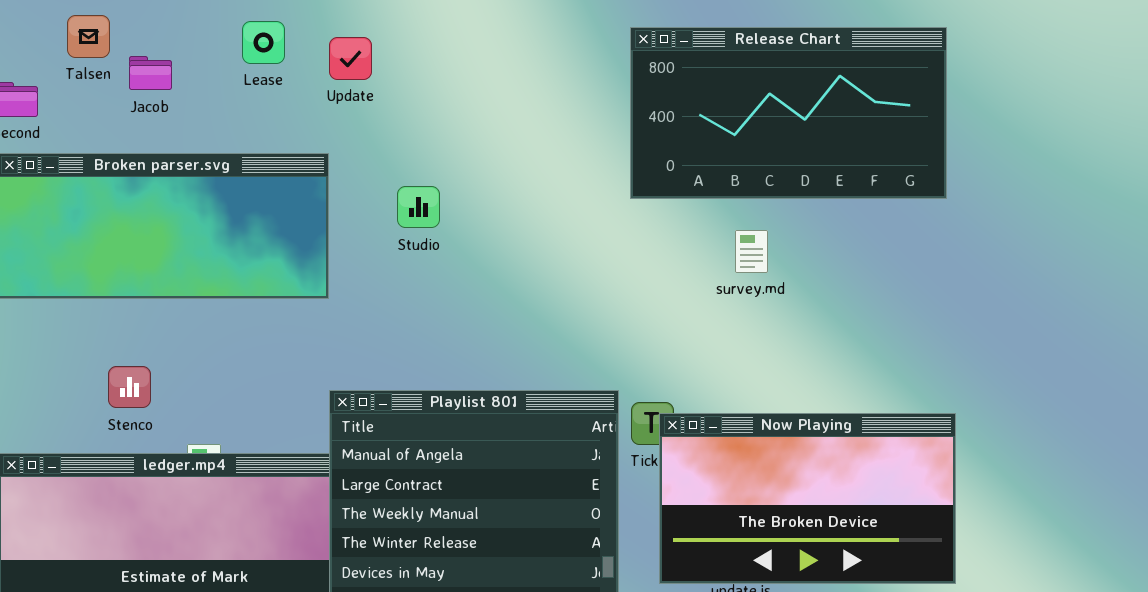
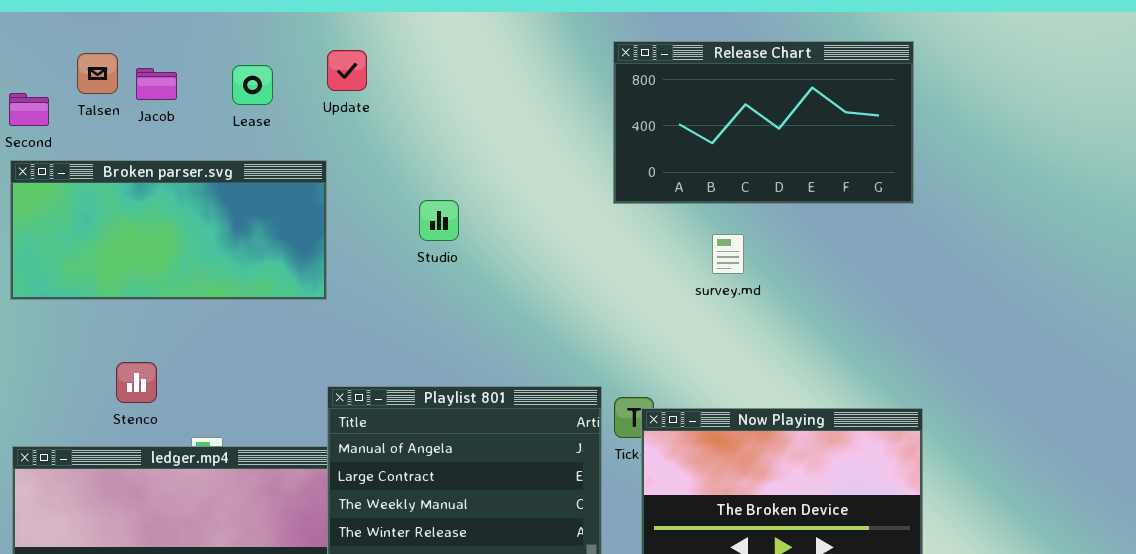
Talsen: [67,15,110,58] -> [77,53,118,94], moved
Lease: [242,21,285,64] -> [232,65,273,105], moved
Studio: [397,186,440,228] -> [419,200,459,241], moved

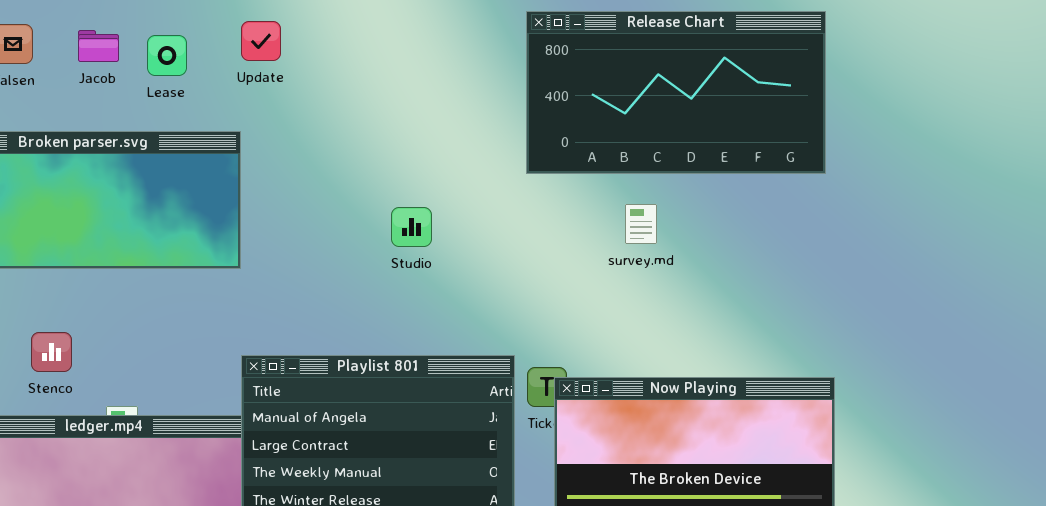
Jacob: [136,68,177,100] -> [78,30,119,62], moved
Studio: [419,200,459,241] -> [391,207,432,247], moved

